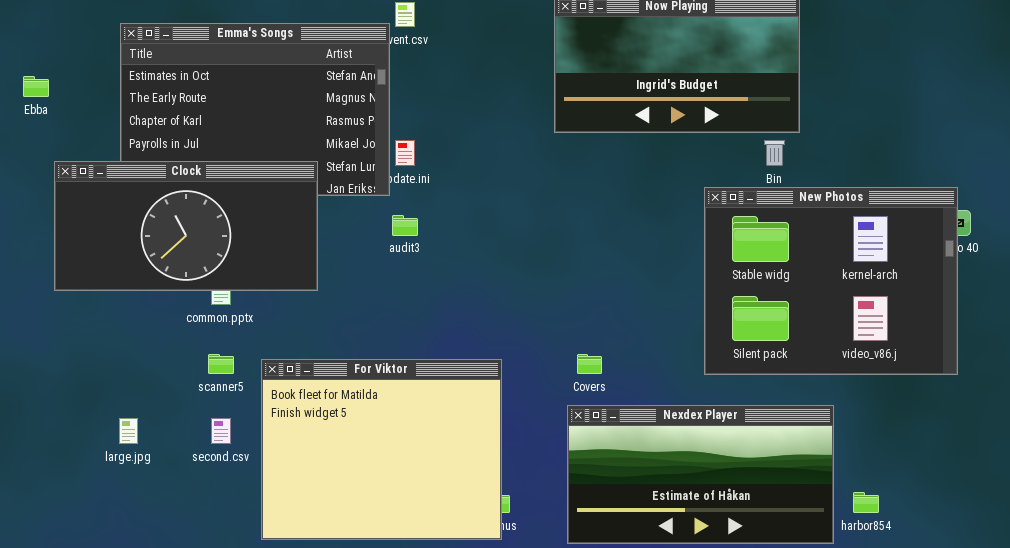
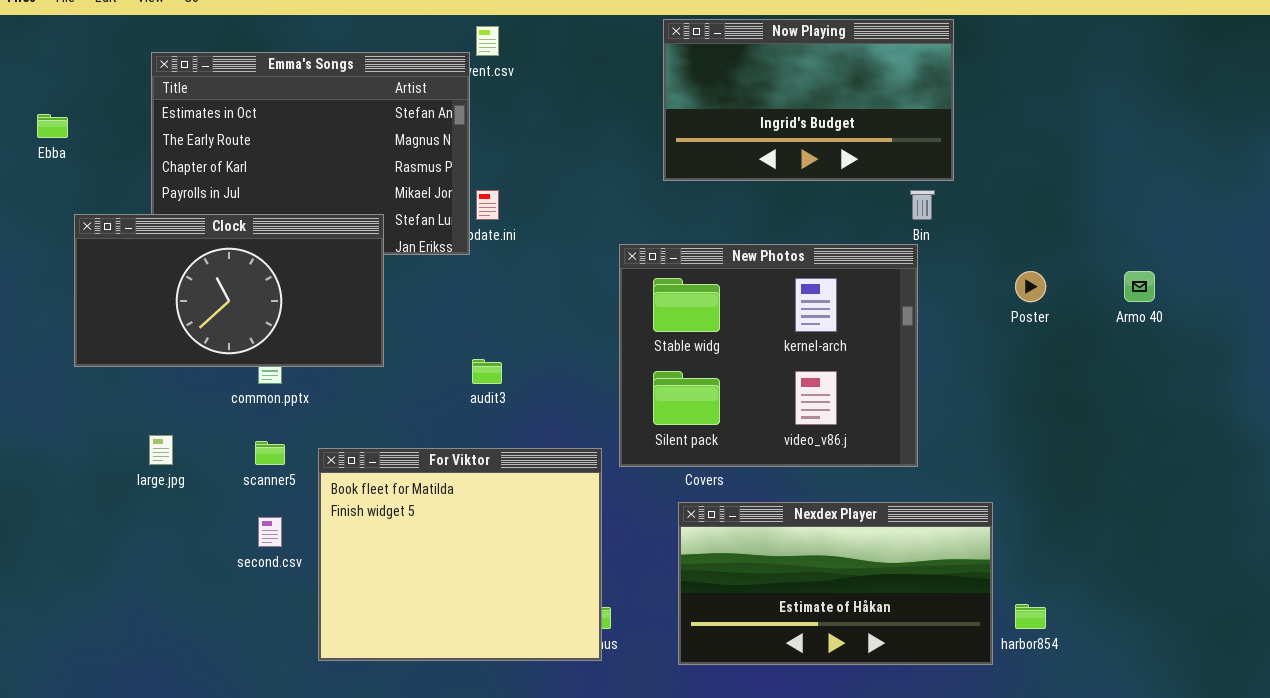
New Photos: [704,187,958,375] -> [619,244,918,467], moved
audit3: [392,215,418,236] -> [472,359,502,384], moved
large.jpg: [119,418,138,444] -> [149,435,173,465], moved

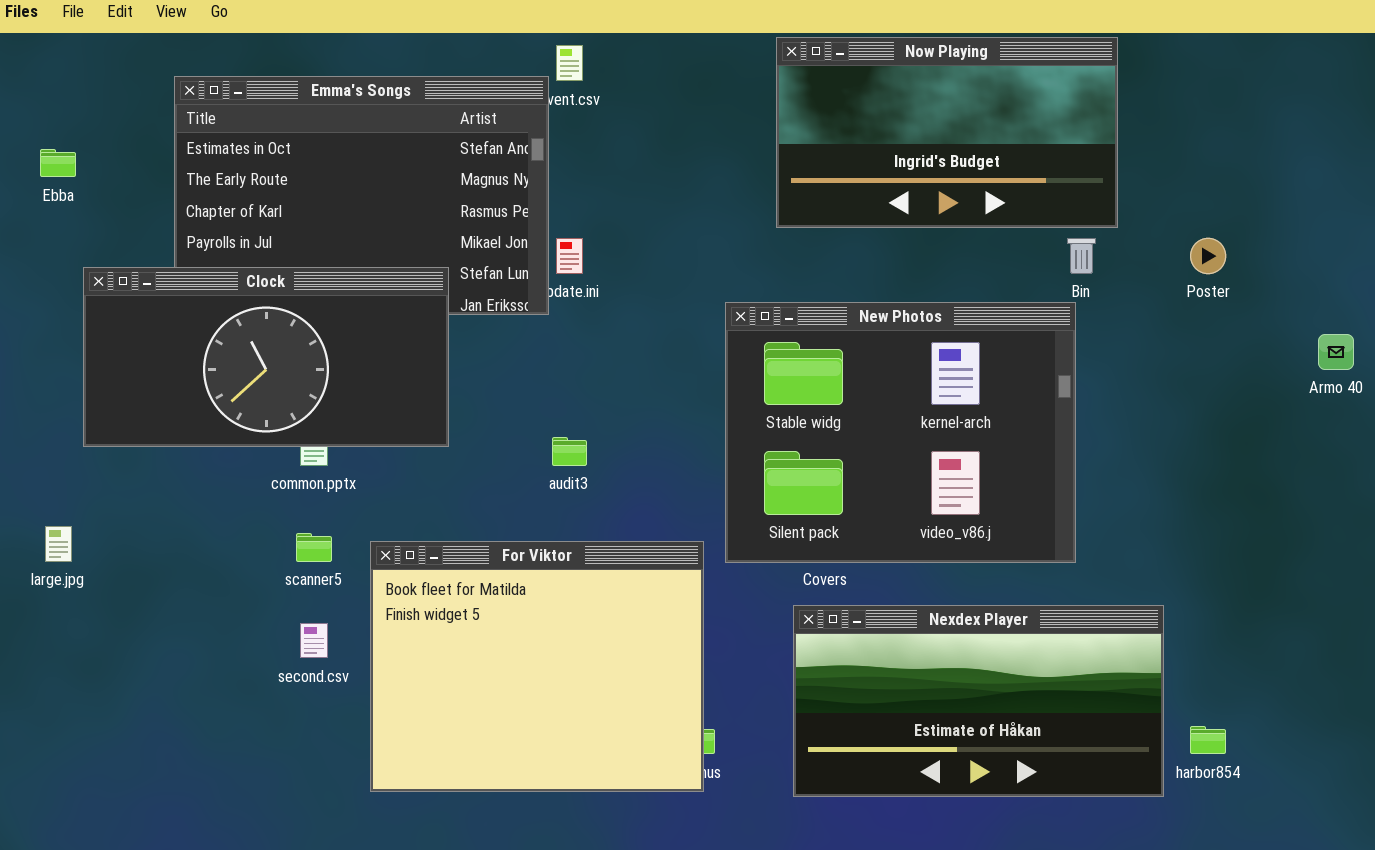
Poster: [1015,271,1046,302] -> [1190,238,1226,274], moved
large.jpg: [149,435,173,465] -> [45,526,72,562], moved

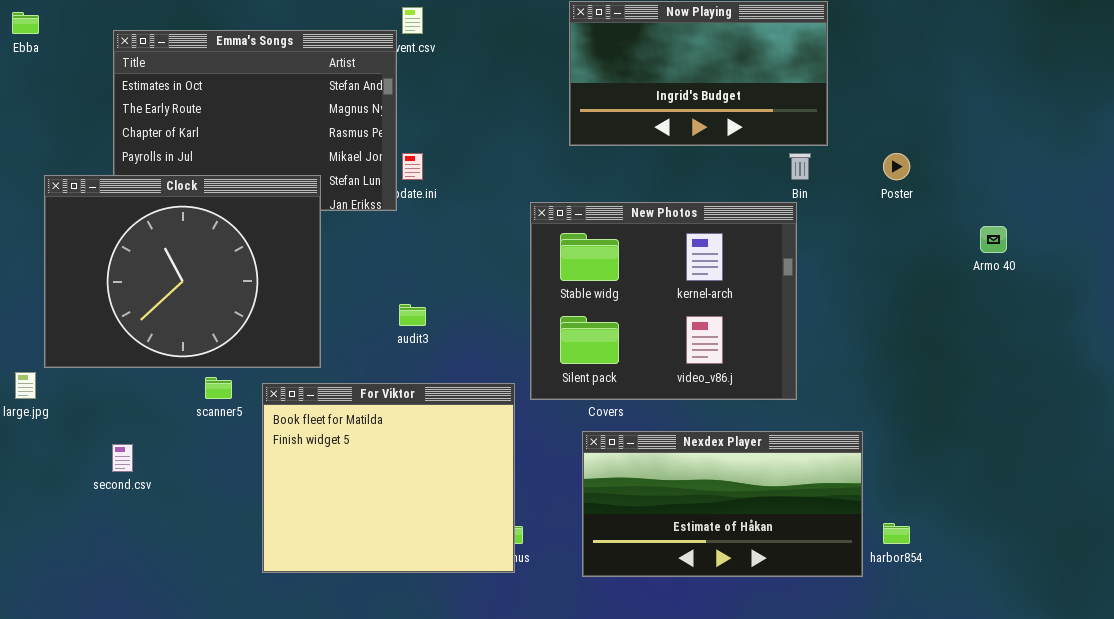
Ebba: [40,149,76,177] -> [12,12,39,34], moved
Clock: [83,267,449,447] -> [44,175,321,368], resized
second.csv: [300,623,328,658] -> [112,444,133,472], moved

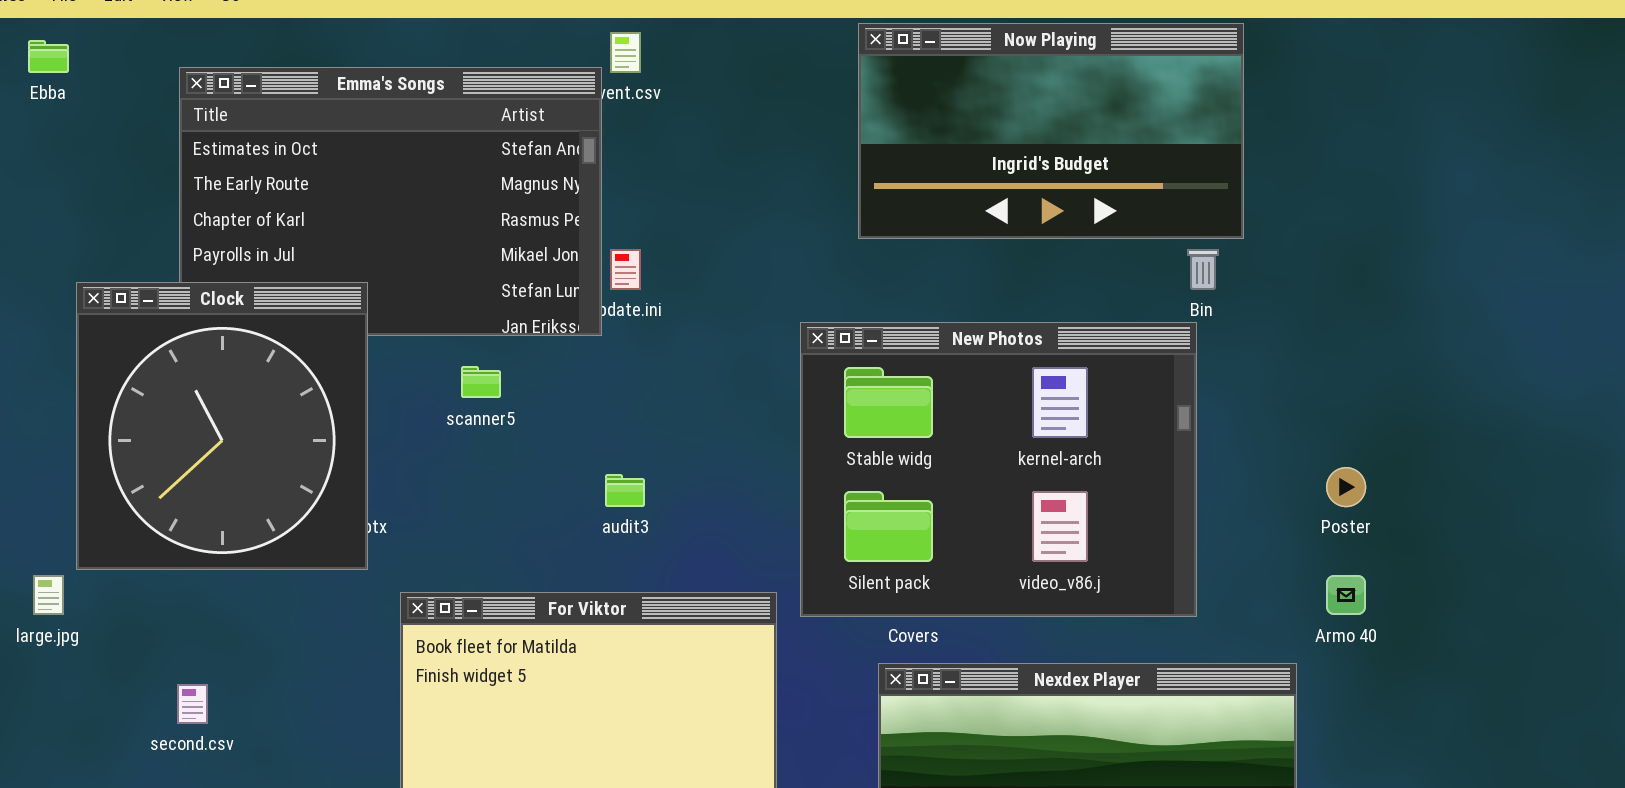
Poster: [883,153,910,180] -> [1326,467,1366,507], moved
Clock: [44,175,321,368] -> [76,282,368,570], resized
Armo 40: [980,226,1007,253] -> [1326,575,1366,615], moved
scanner5: [205,377,232,399] -> [461,366,501,398], moved

